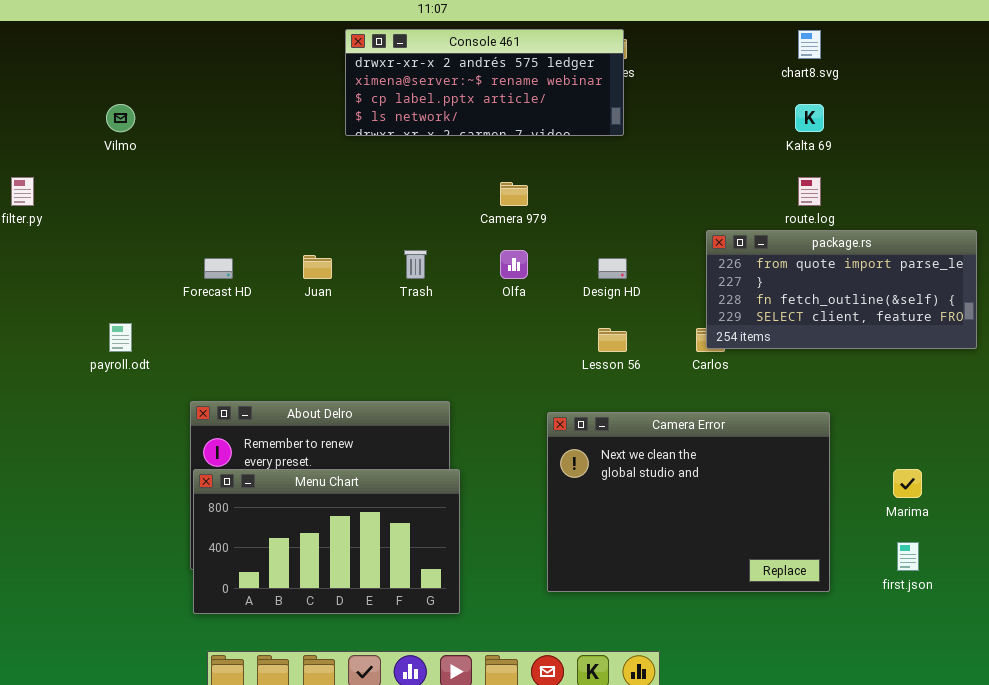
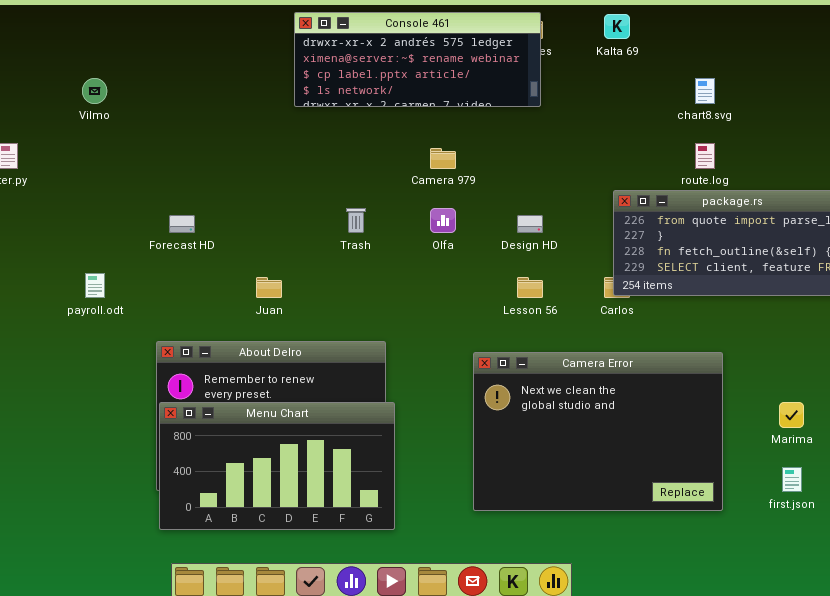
chart8.svg: [798,30,821,59] -> [695,78,715,104], moved
Kalta 69: [795,104,824,132] -> [604,14,630,39], moved
Juan: [303,255,332,279] -> [256,277,282,298], moved

